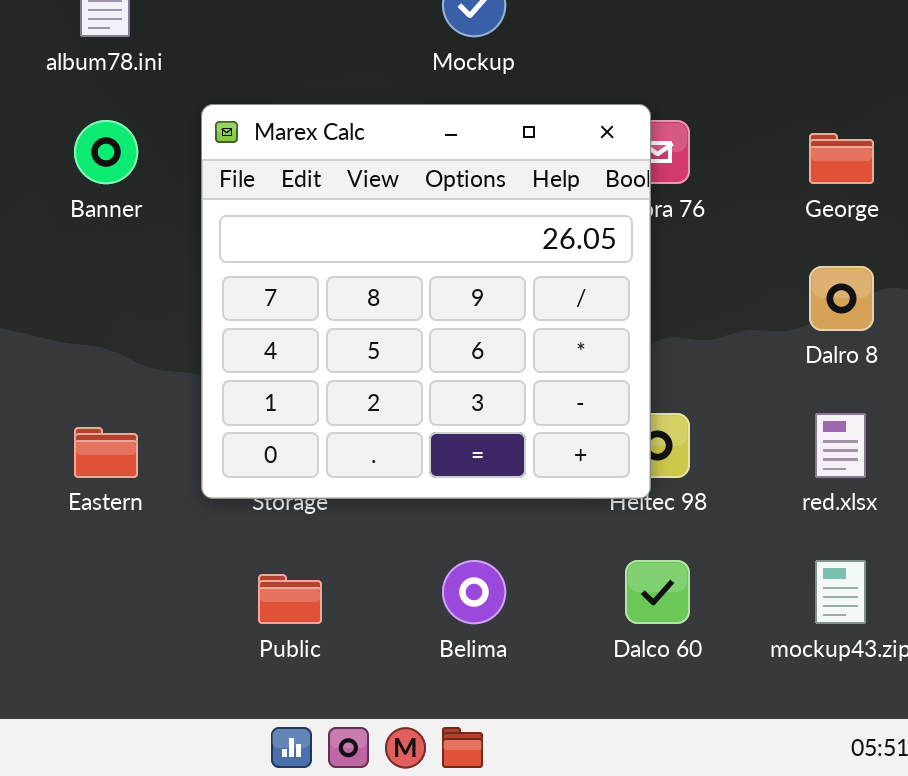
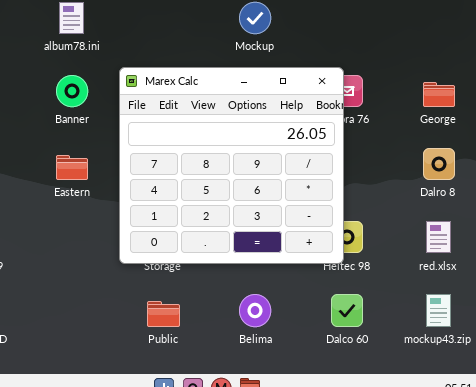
Eastern: [74,427,138,478] -> [56,155,88,180], moved

